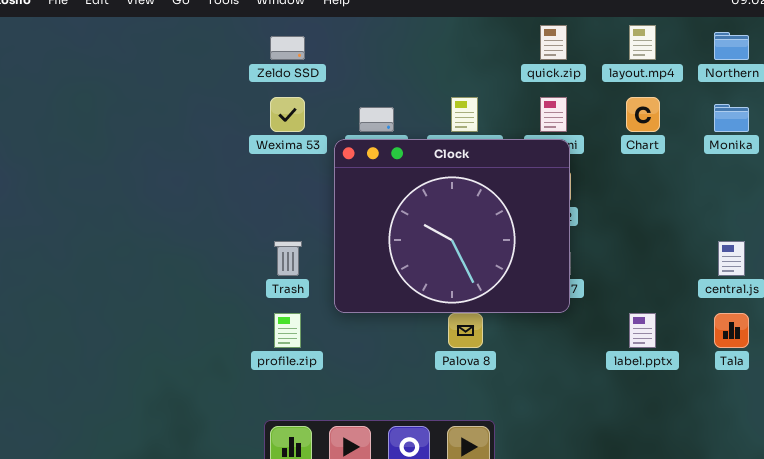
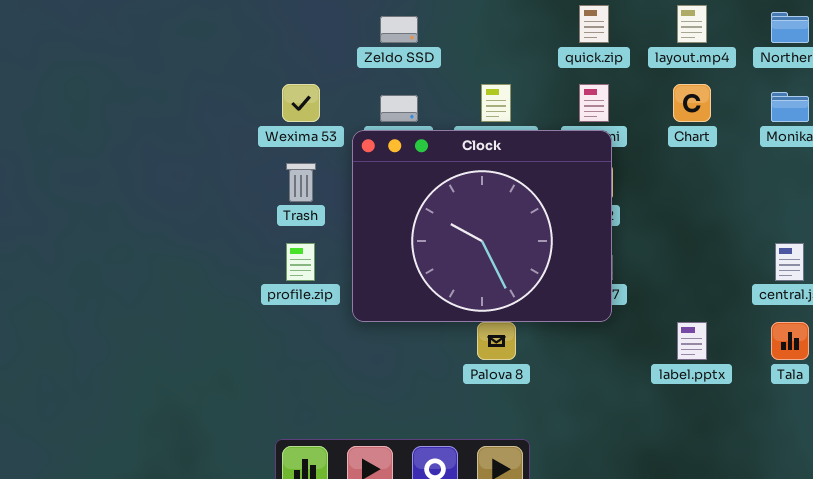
Zeldo SSD: [270,36,305,60] -> [380,16,418,43], moved
Trash: [274,241,302,276] -> [286,163,316,202], moved
profile.zip: [274,313,301,348] -> [286,243,315,281], moved

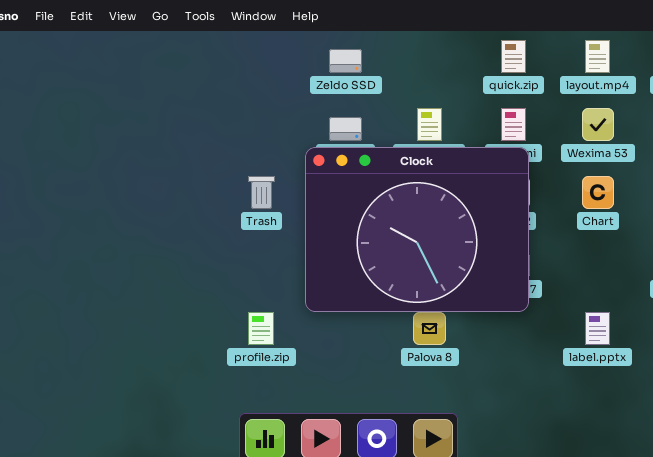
Wexima 53: [282,84,320,122] -> [582,108,614,141], moved
Chart: [673,84,711,122] -> [582,176,614,209], moved
profile.zip: [286,243,315,281] -> [248,312,274,345], moved

